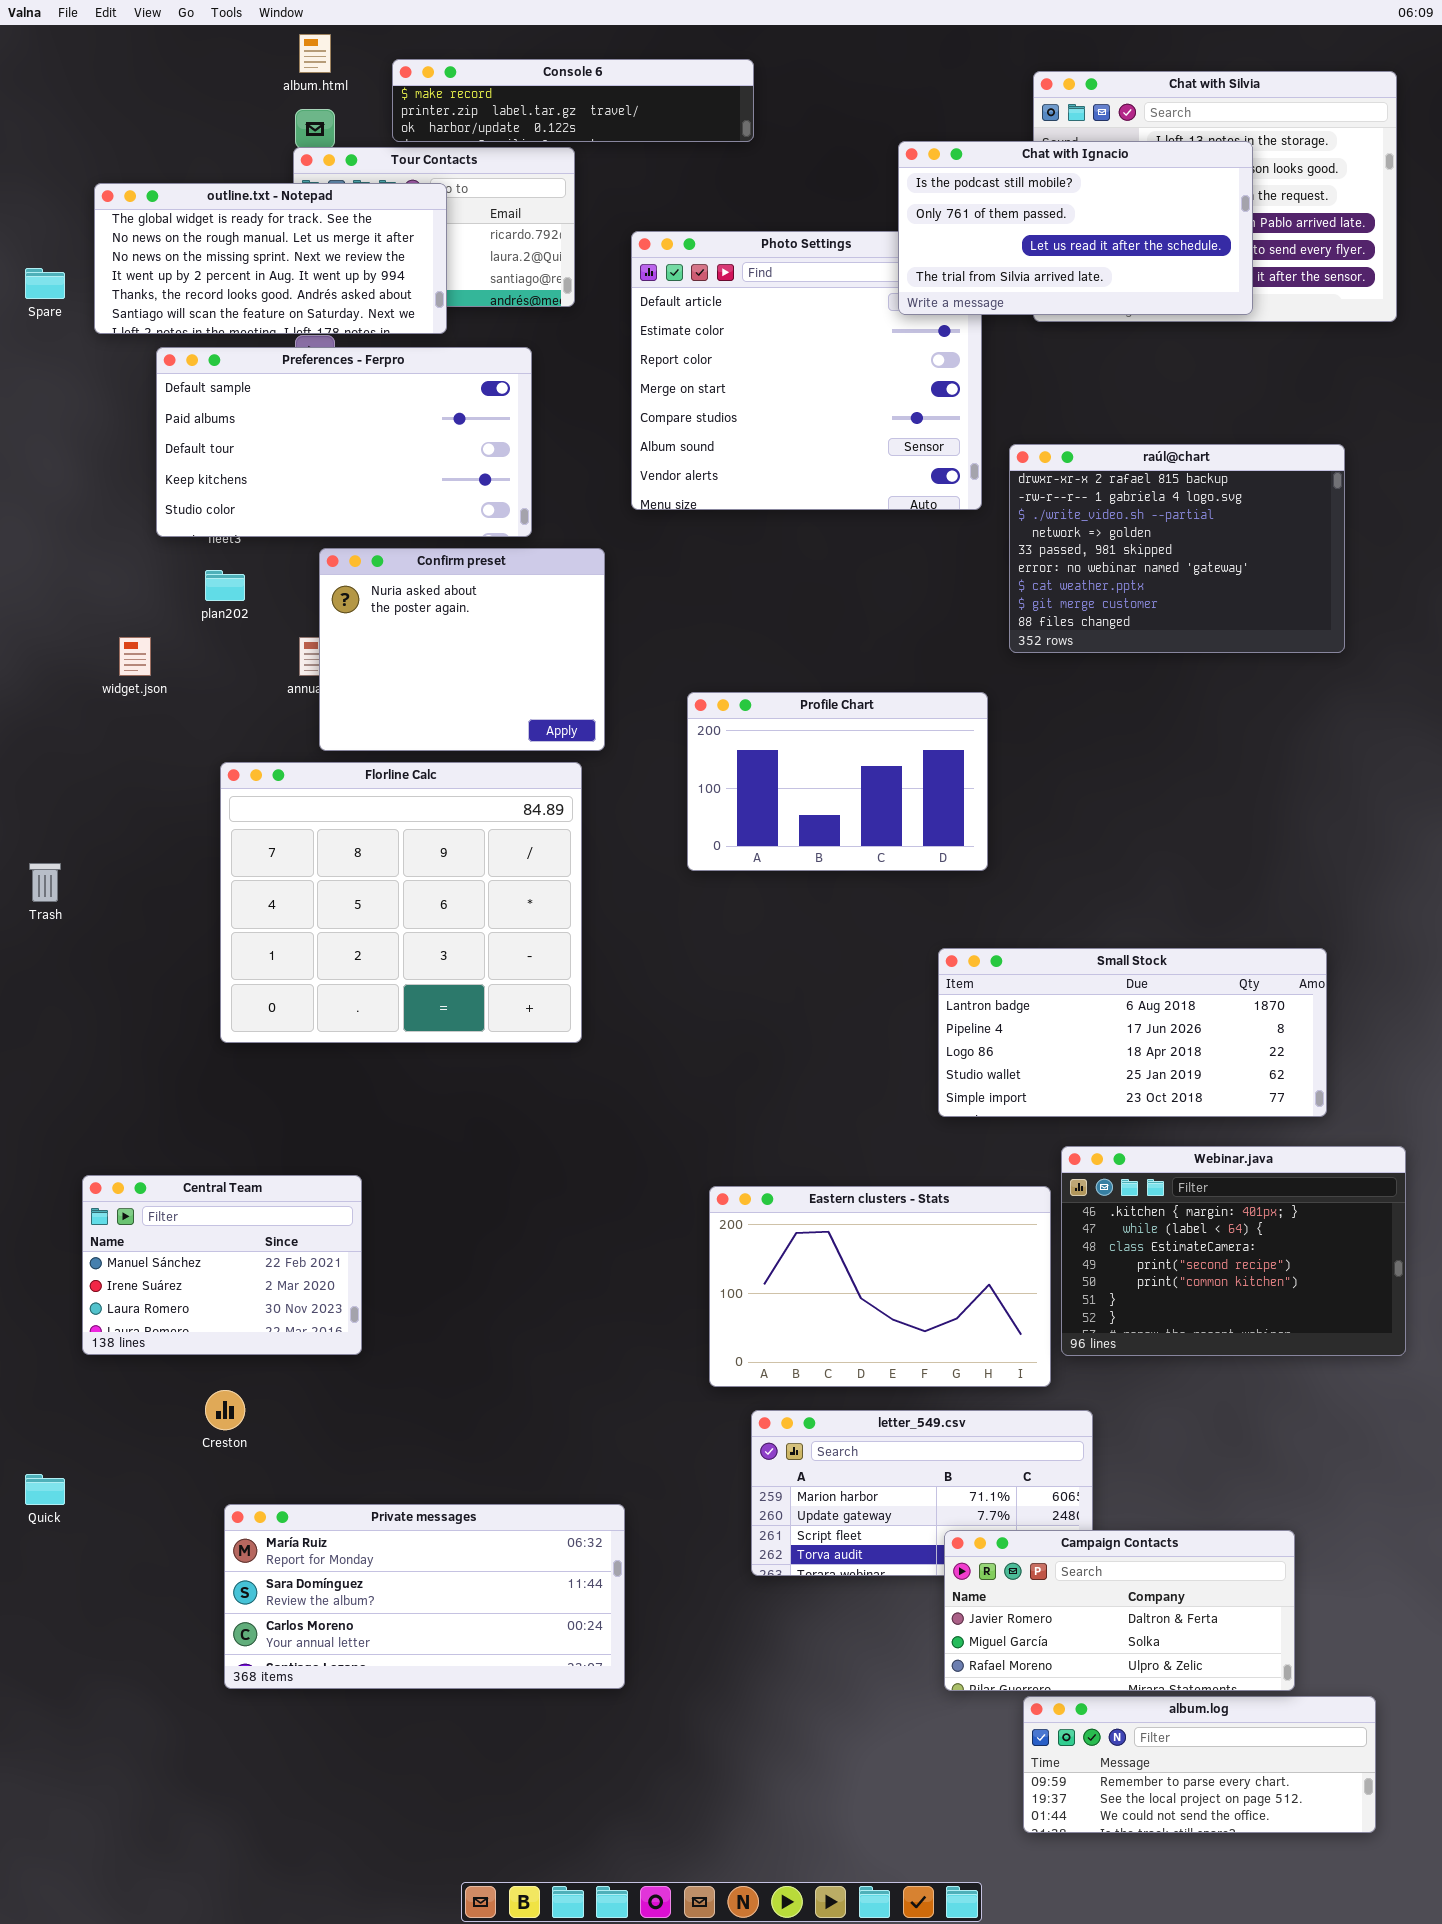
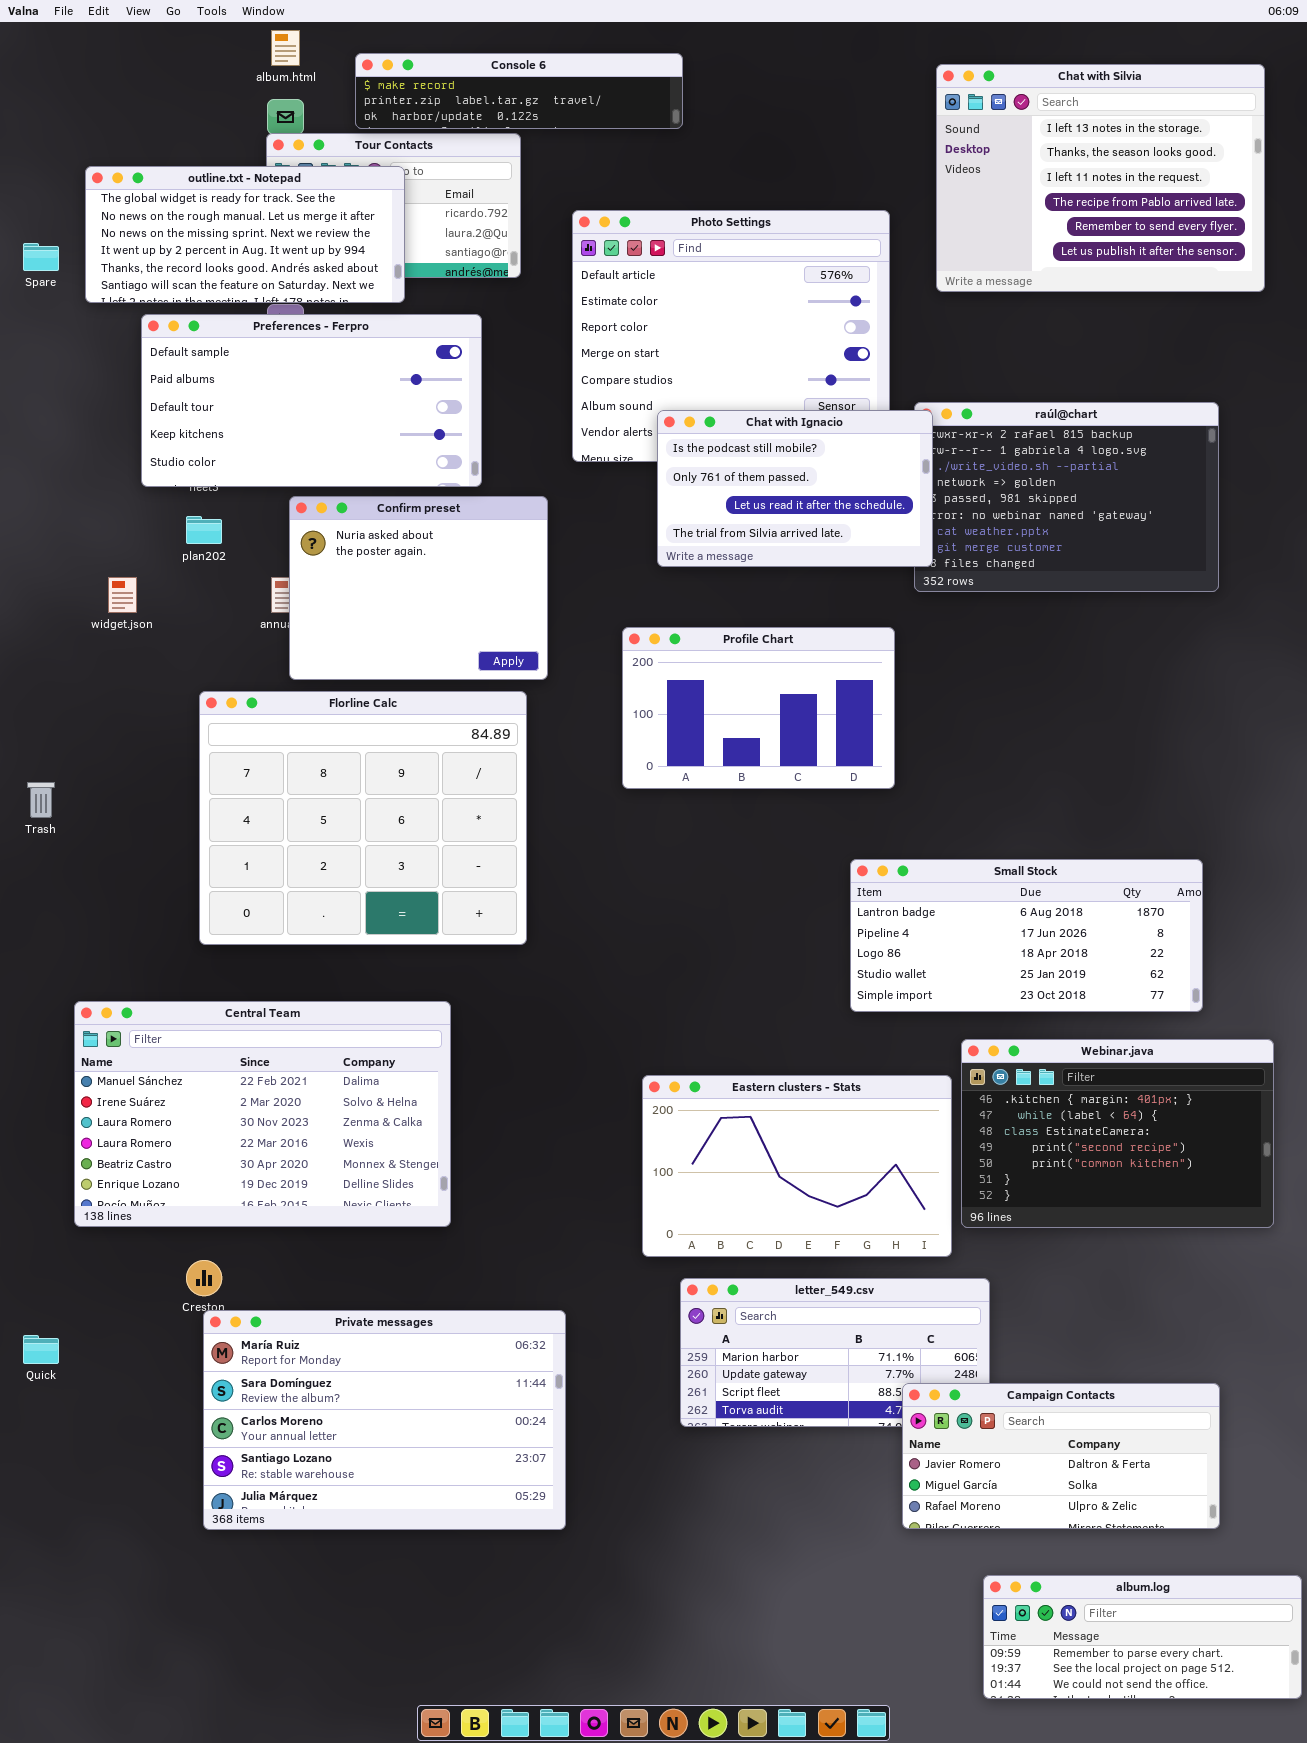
Chat with Ignacio: [898,141,1253,315] -> [657,410,933,567], moved, resized
Central Team: [82,1175,362,1355] -> [74,1001,451,1227], resized
Private messages: [224,1504,625,1689] -> [203,1310,566,1530], resized
Campaign Contacts: [944,1530,1295,1691] -> [902,1383,1220,1529], moved
album.log: [1023,1696,1376,1833] -> [983,1575,1302,1699], moved

